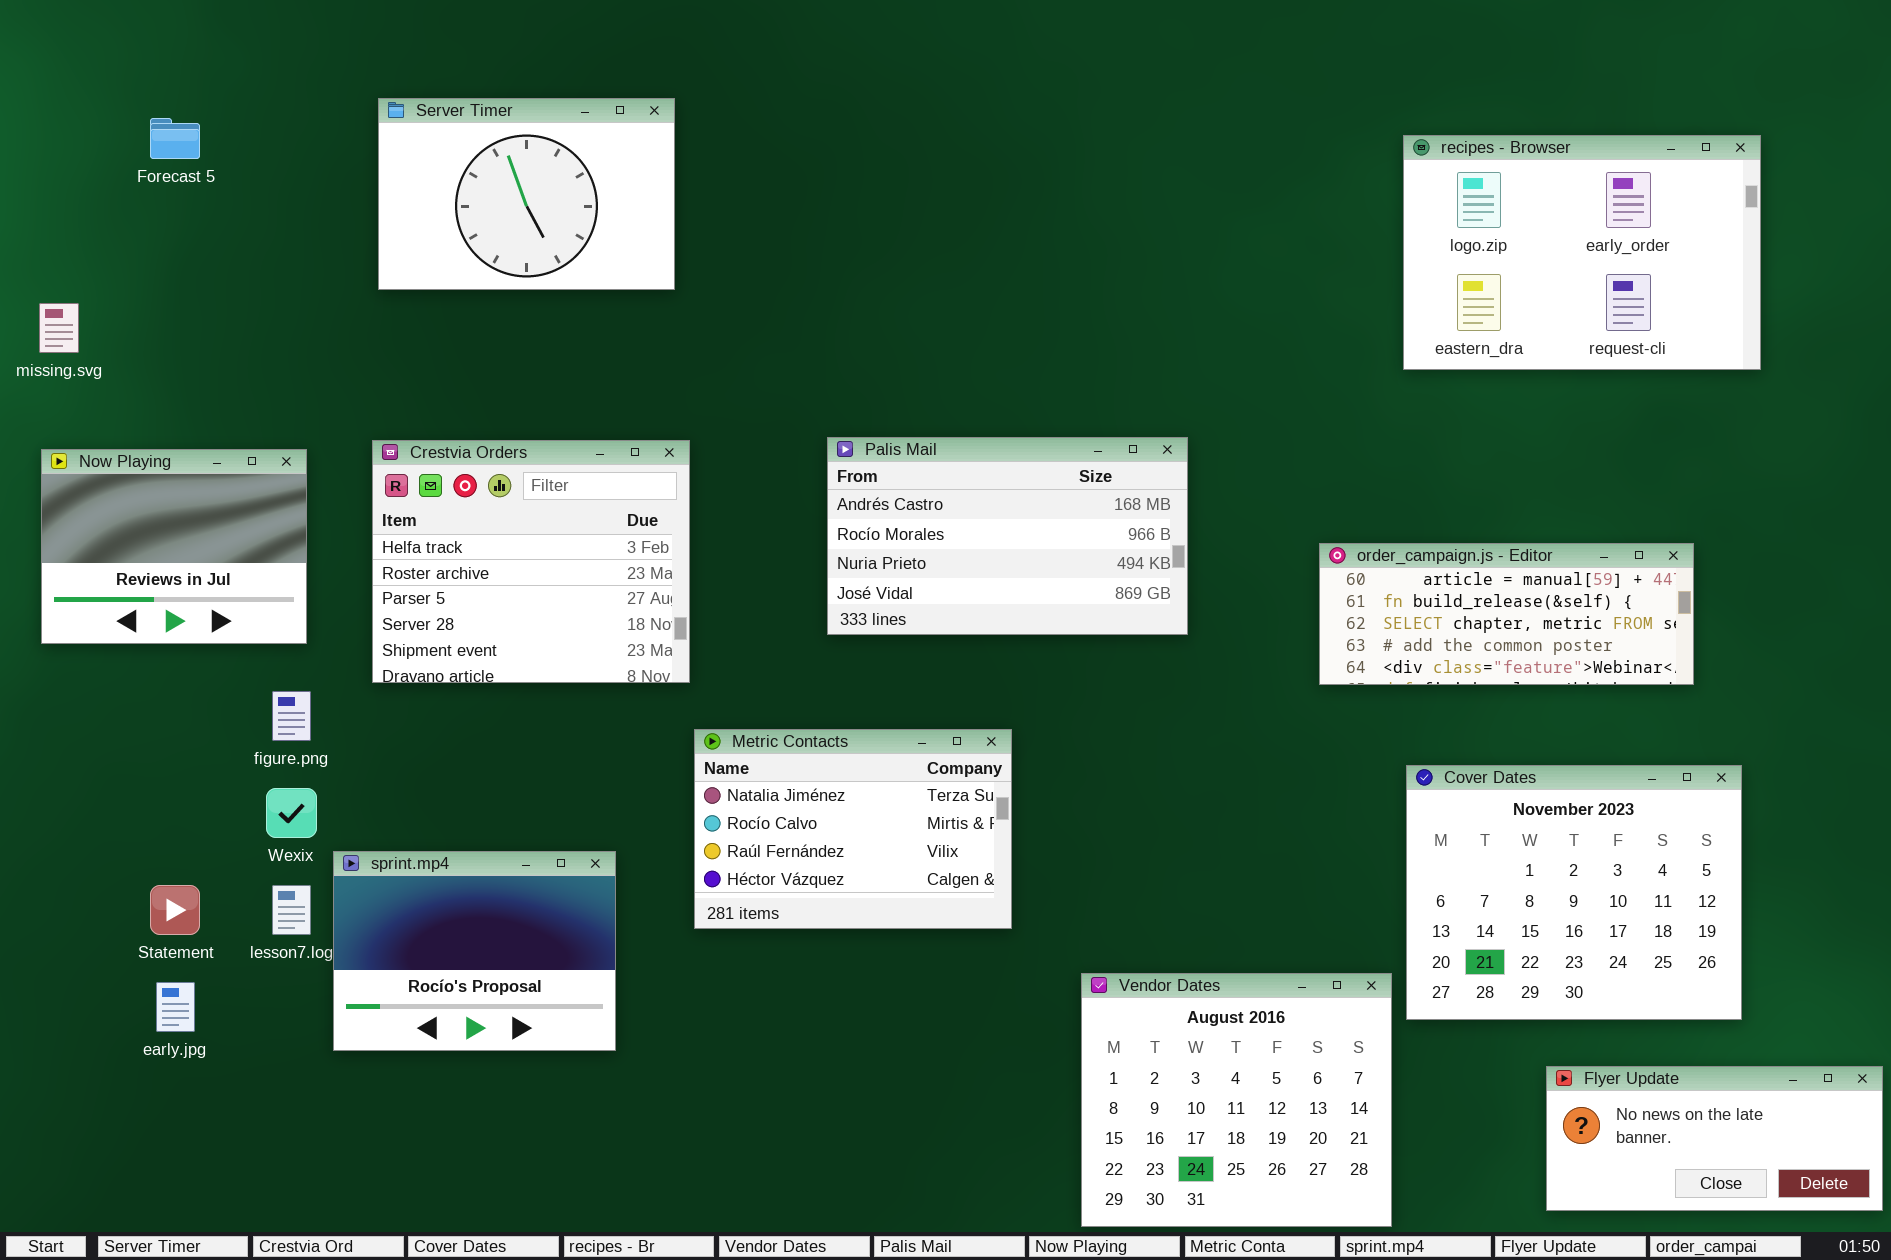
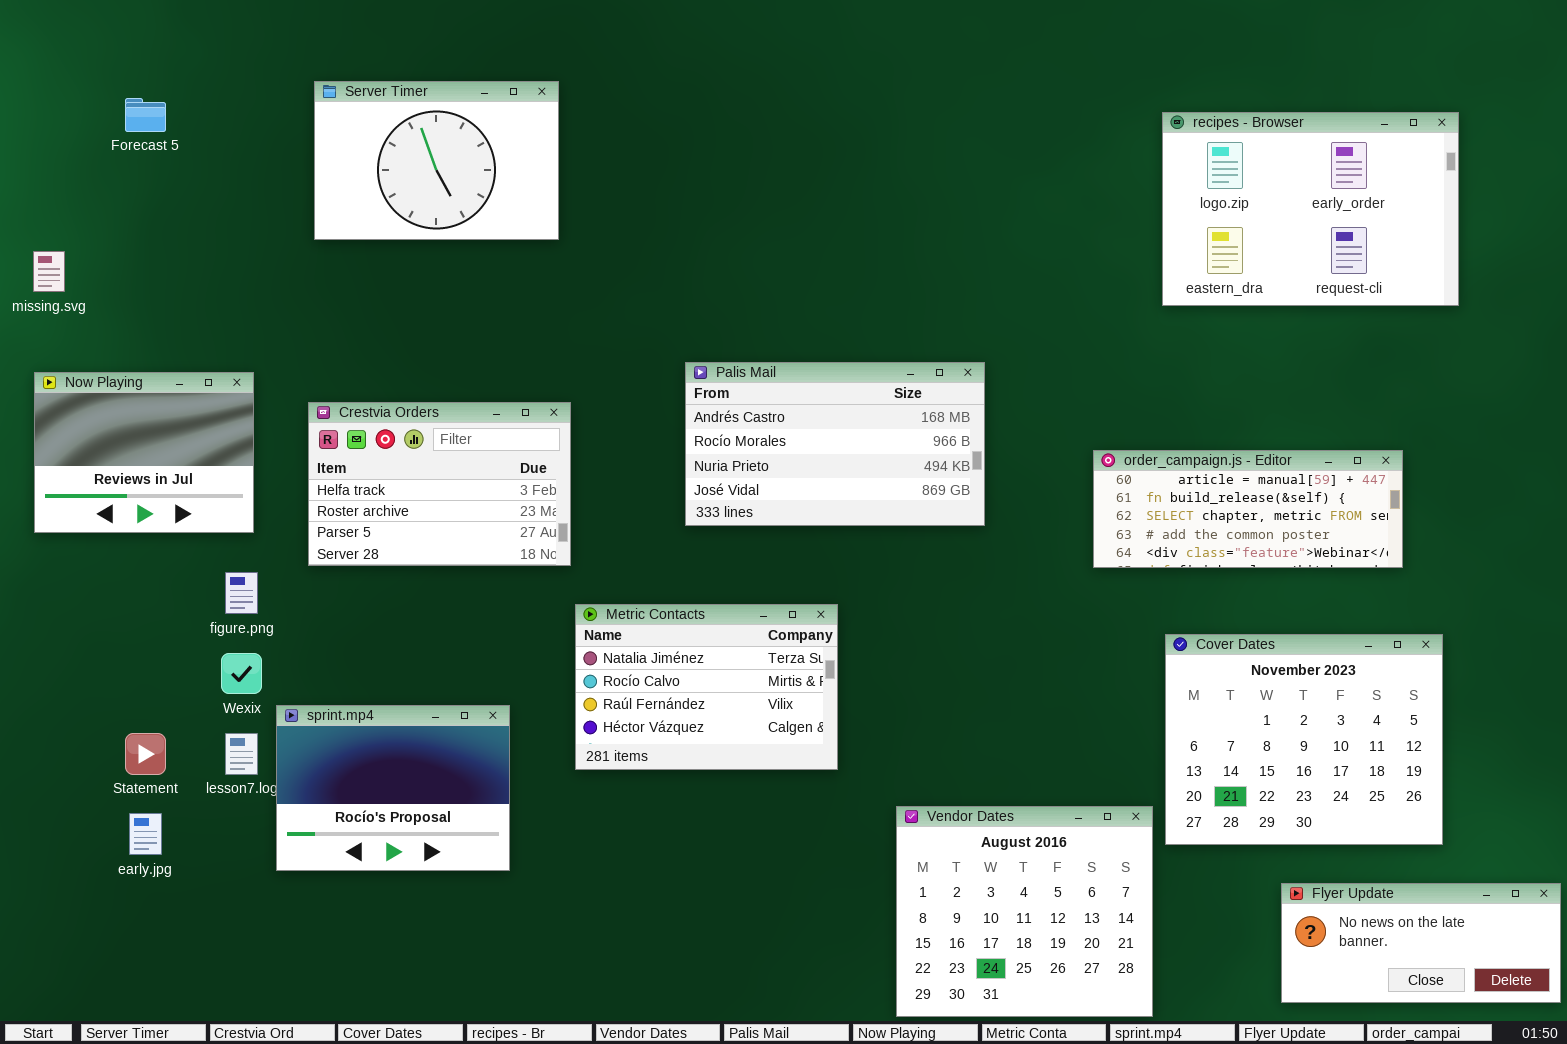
Crestvia Orders: [372,440,690,683] -> [308,402,571,566], resized

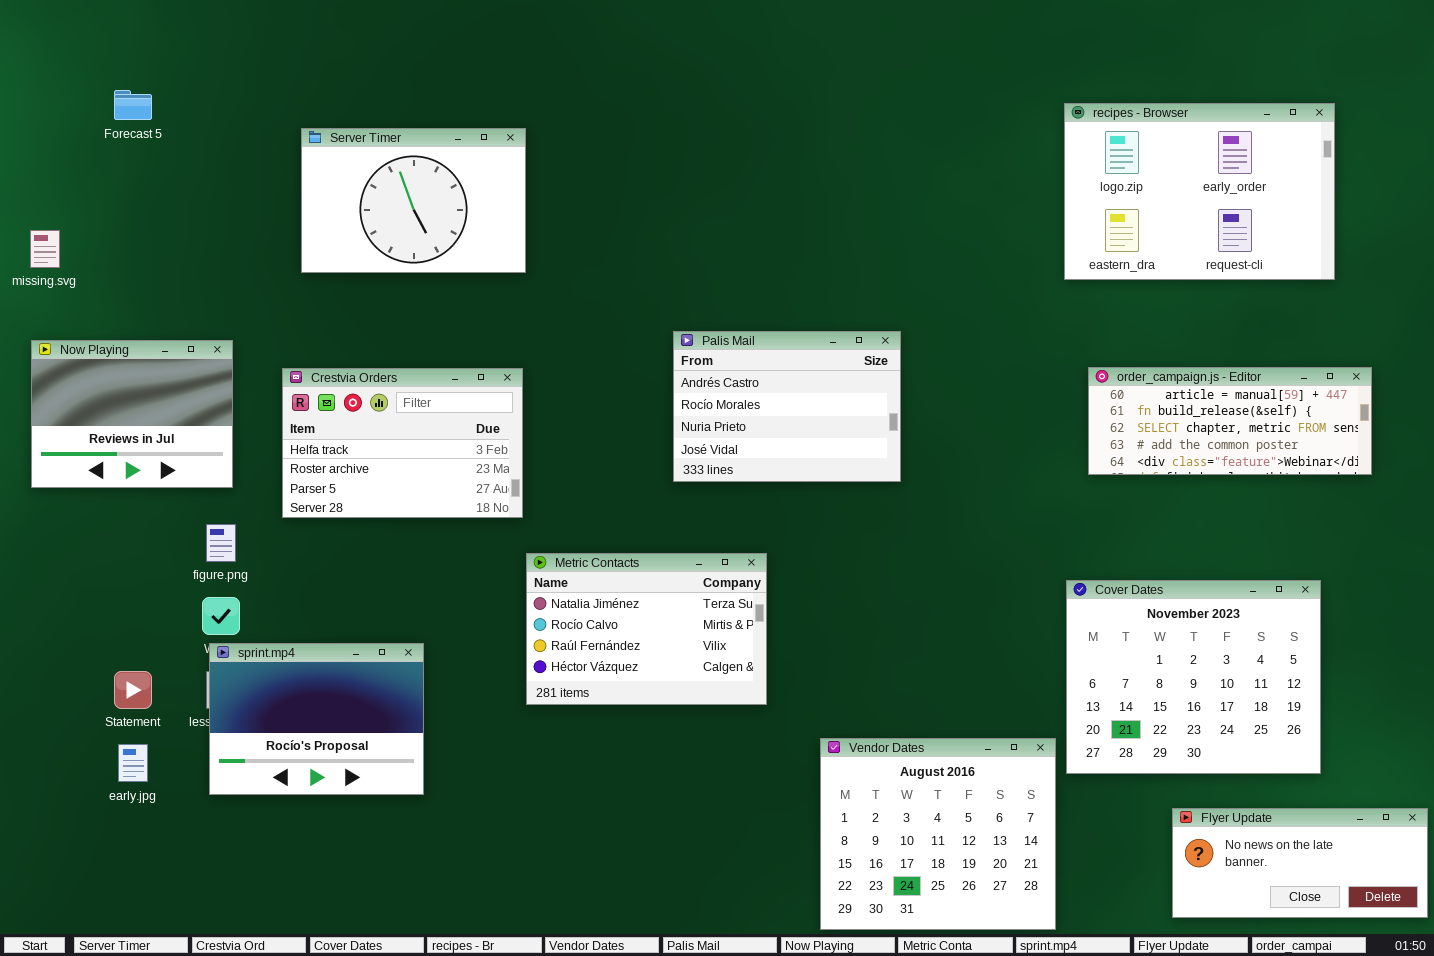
Server Timer: [314,81,559,240] -> [301,128,526,273], moved
Palis Mail: [685,362,985,526] -> [673,331,901,482], resized
order_campaign.js - Editor: [1093,450,1403,568] -> [1088,367,1372,475], moved
sprint.mp4: [276,705,510,871] -> [209,643,424,795], moved

